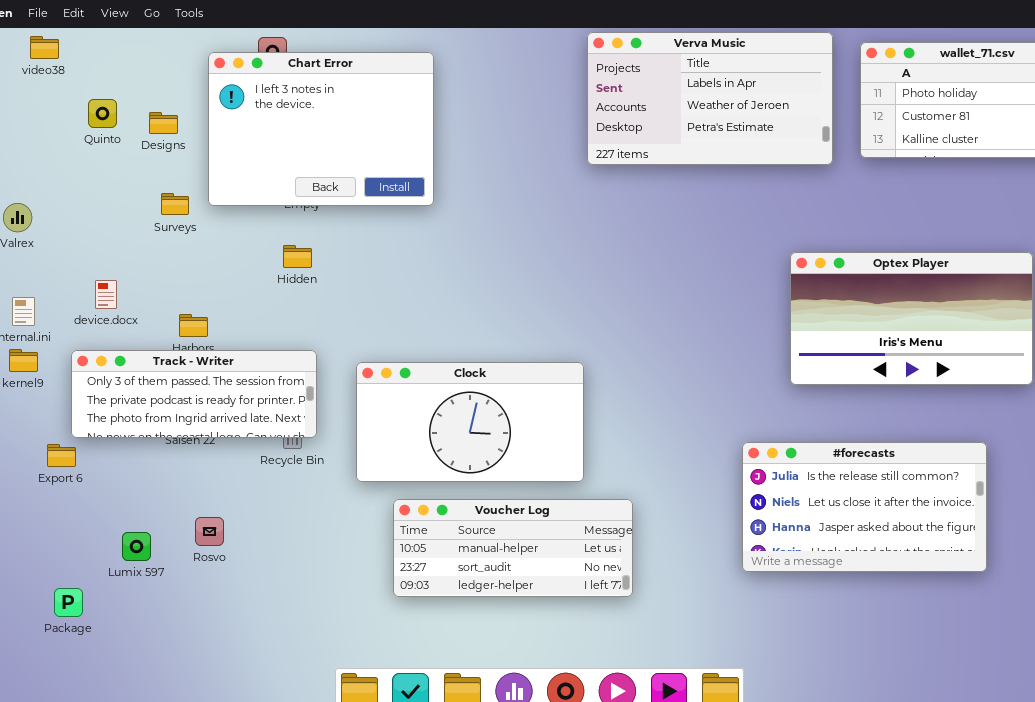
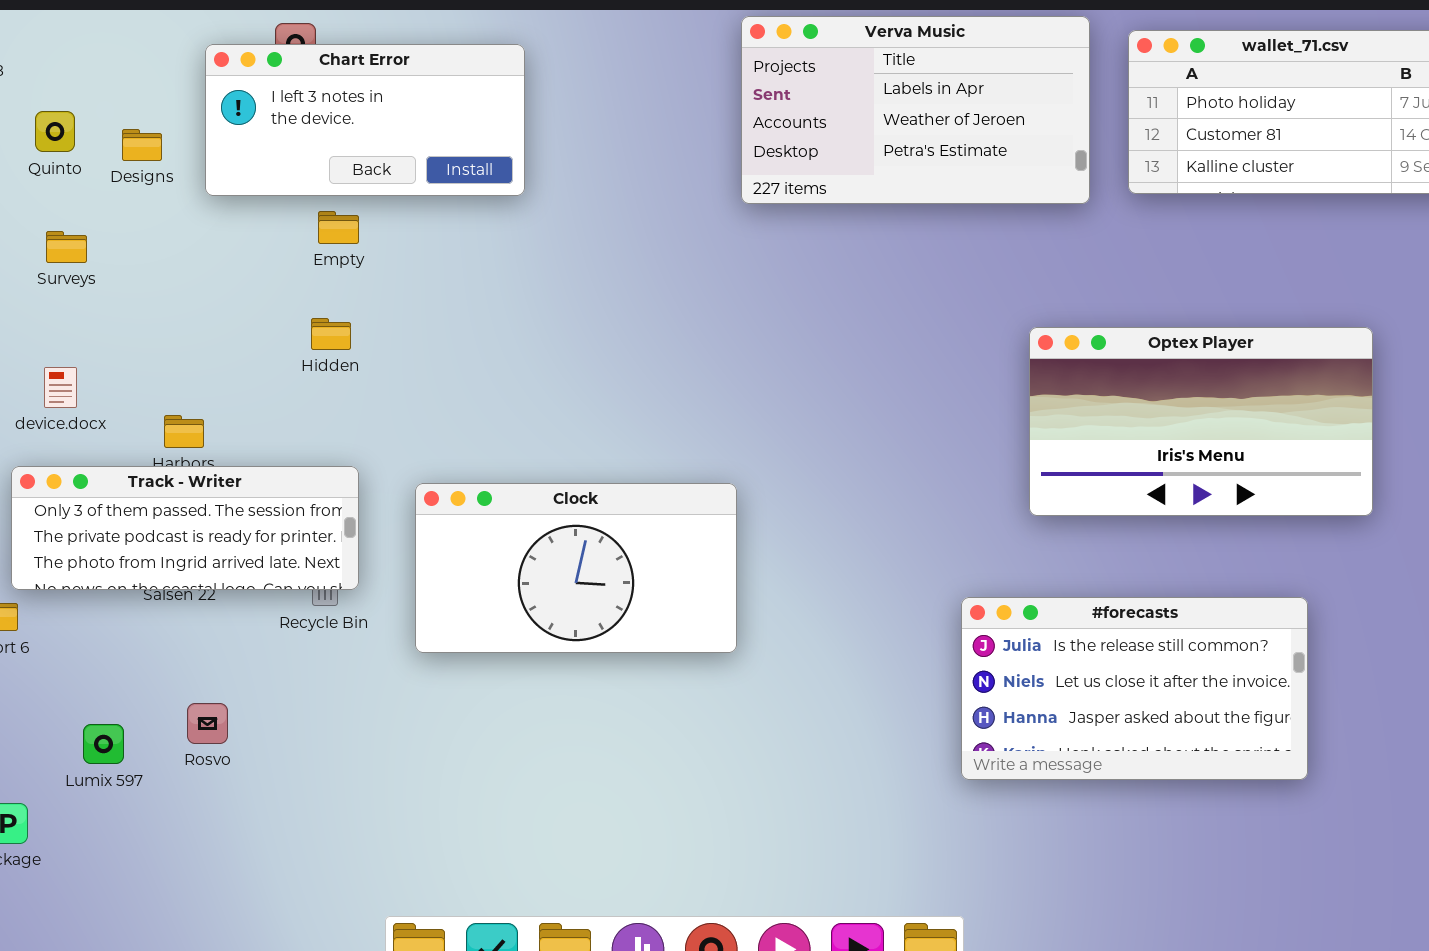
Chart Error: [208,52,434,206] -> [205,44,525,196], resized
Surveys: [161,193,189,215] -> [46,231,87,263], moved
Voucher Log: [393,499,633,597] -> none, closed

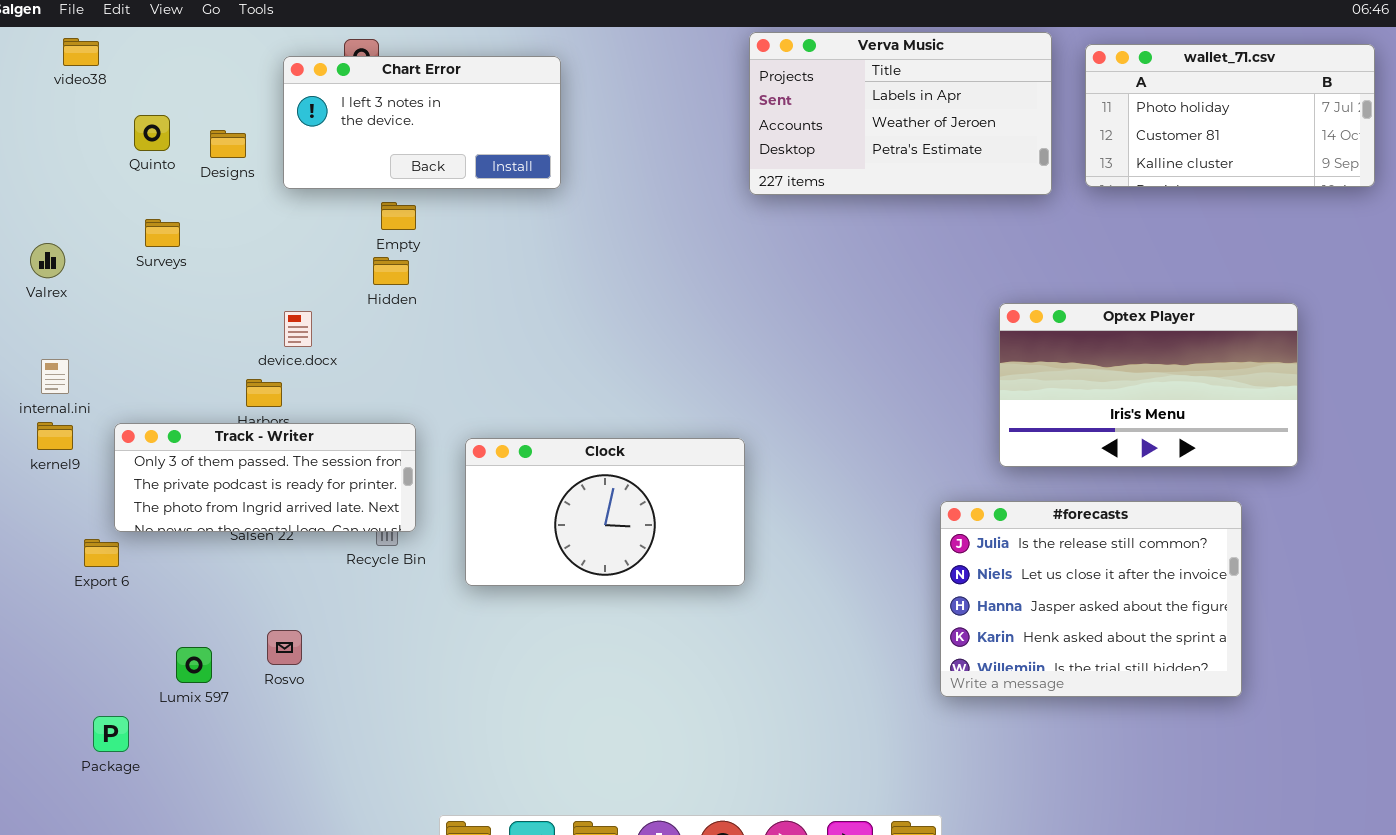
Hidden: [311,318,351,350] -> [373,257,409,285], moved
device.docx: [44,367,77,408] -> [284,311,312,347], moved
#forecasts: [961,597,1308,780] -> [940,501,1242,697], resized

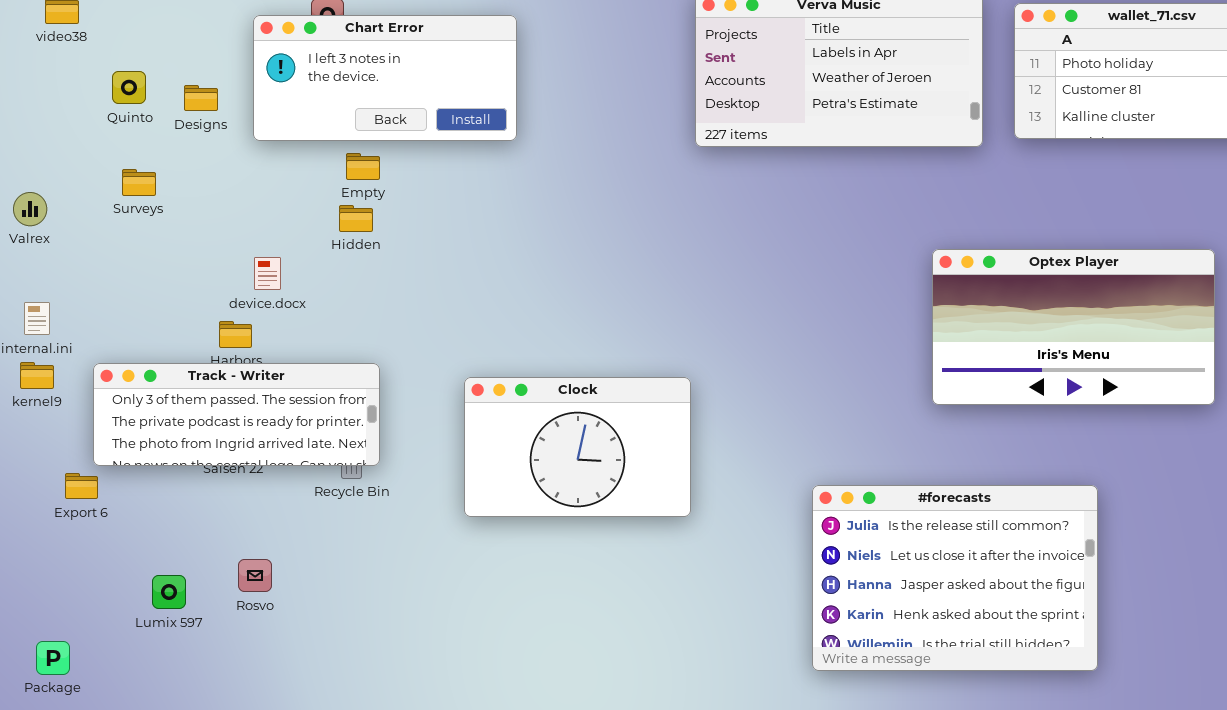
Clock: [465,438,745,586] -> [464,377,691,517], resized
#forecasts: [940,501,1242,697] -> [812,485,1098,671], moved
Package: [93,716,129,752] -> [36,641,70,675], moved

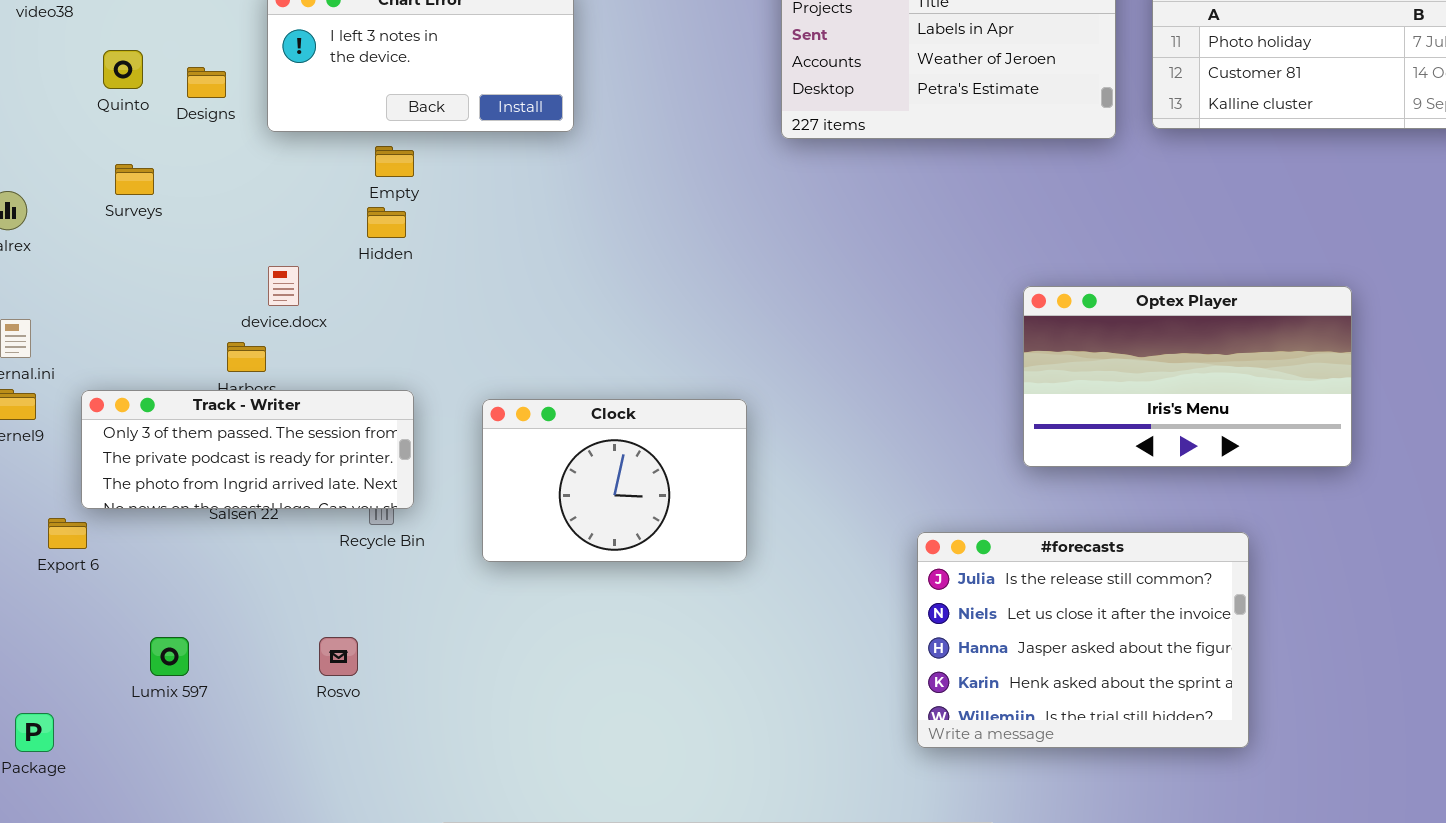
Optex Player: [932,249,1215,405] -> [1023,286,1352,467], moved
Clock: [464,377,691,517] -> [482,399,747,562], moved
Rosvo: [238,559,272,592] -> [319,637,358,676], moved

